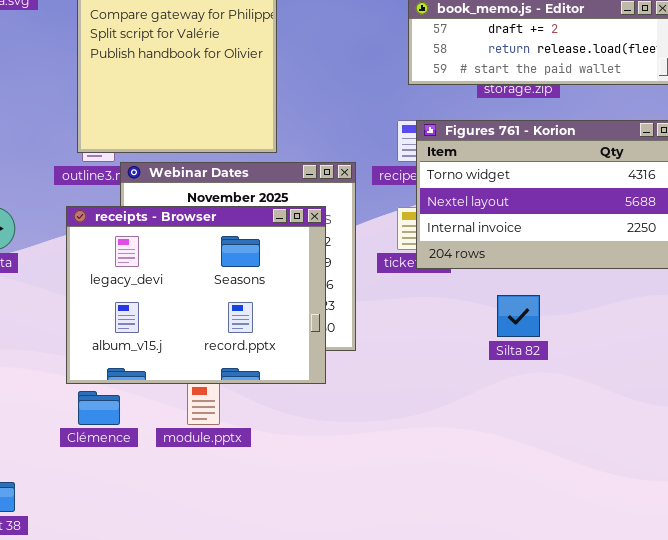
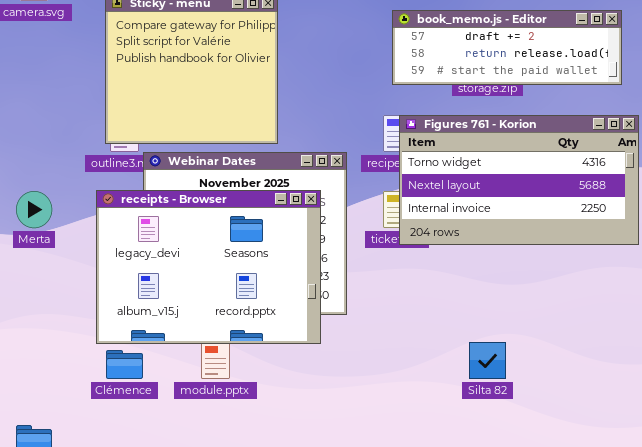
Silta 82: [497,295,540,337] -> [469,342,506,379], moved

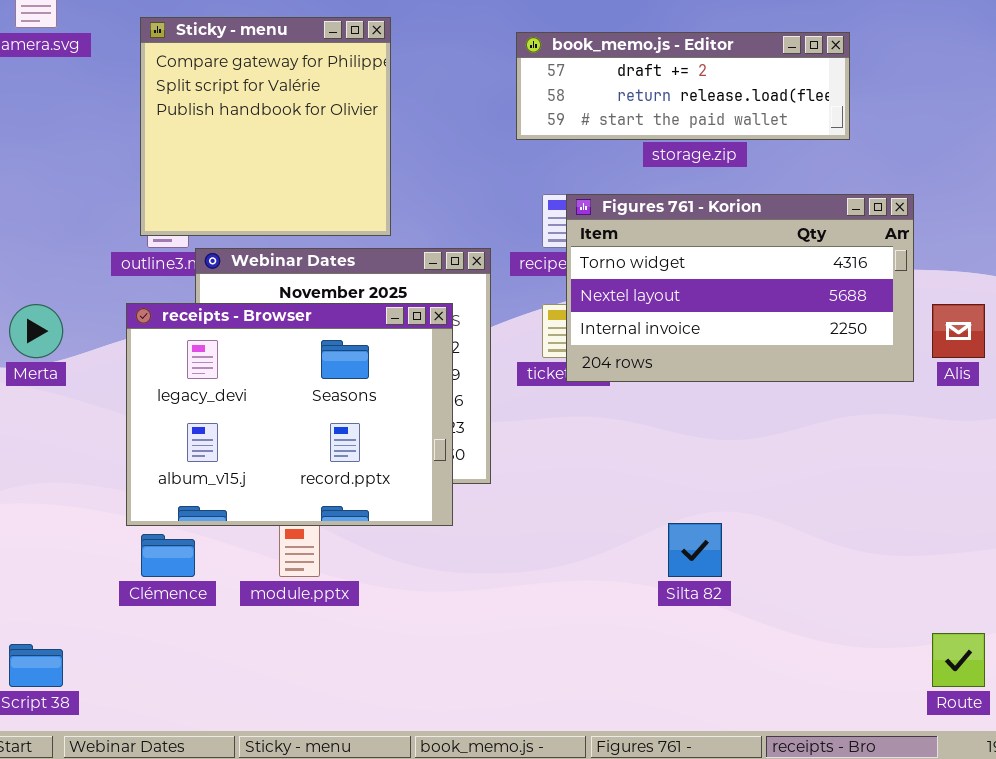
book_memo.js - Editor: [392,10,622,85] -> [516,32,850,140], moved

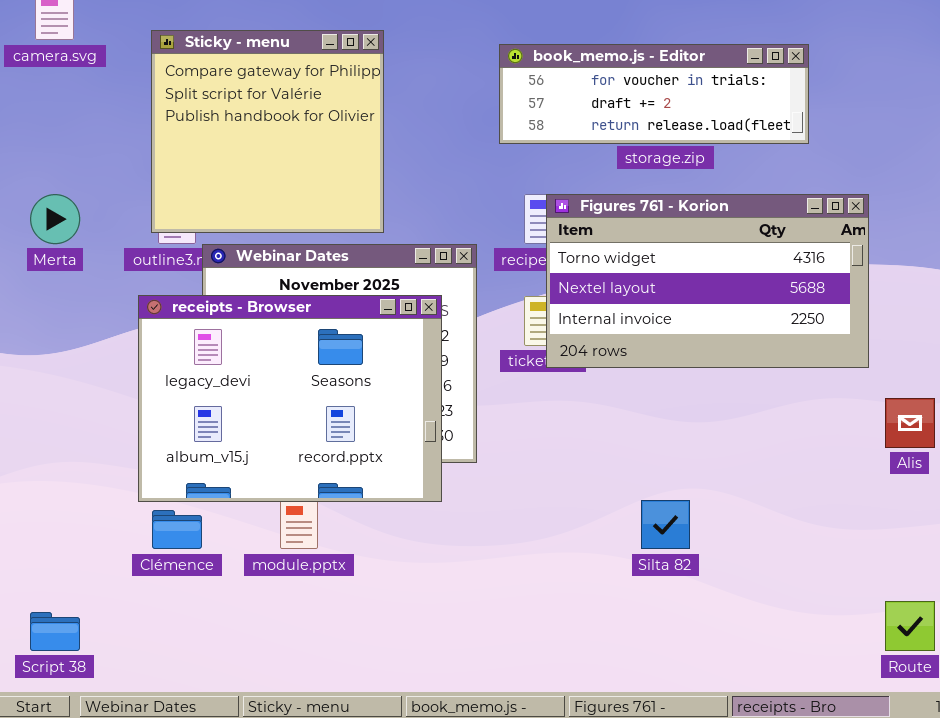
book_memo.js - Editor: [516,32,850,140] -> [499,44,809,144], scrolled up 1 row
Merta: [9,304,63,358] -> [30,194,80,244], moved
Alis: [932,304,985,358] -> [885,398,935,448], moved

